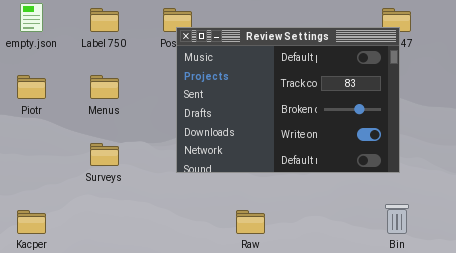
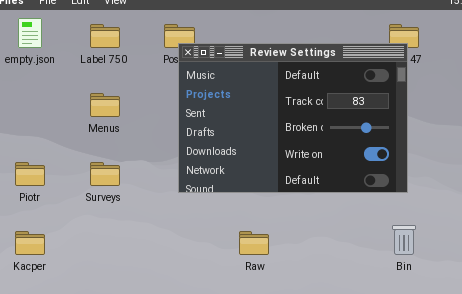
Piotr: [17,75,46,99] -> [15,162,45,186], moved

